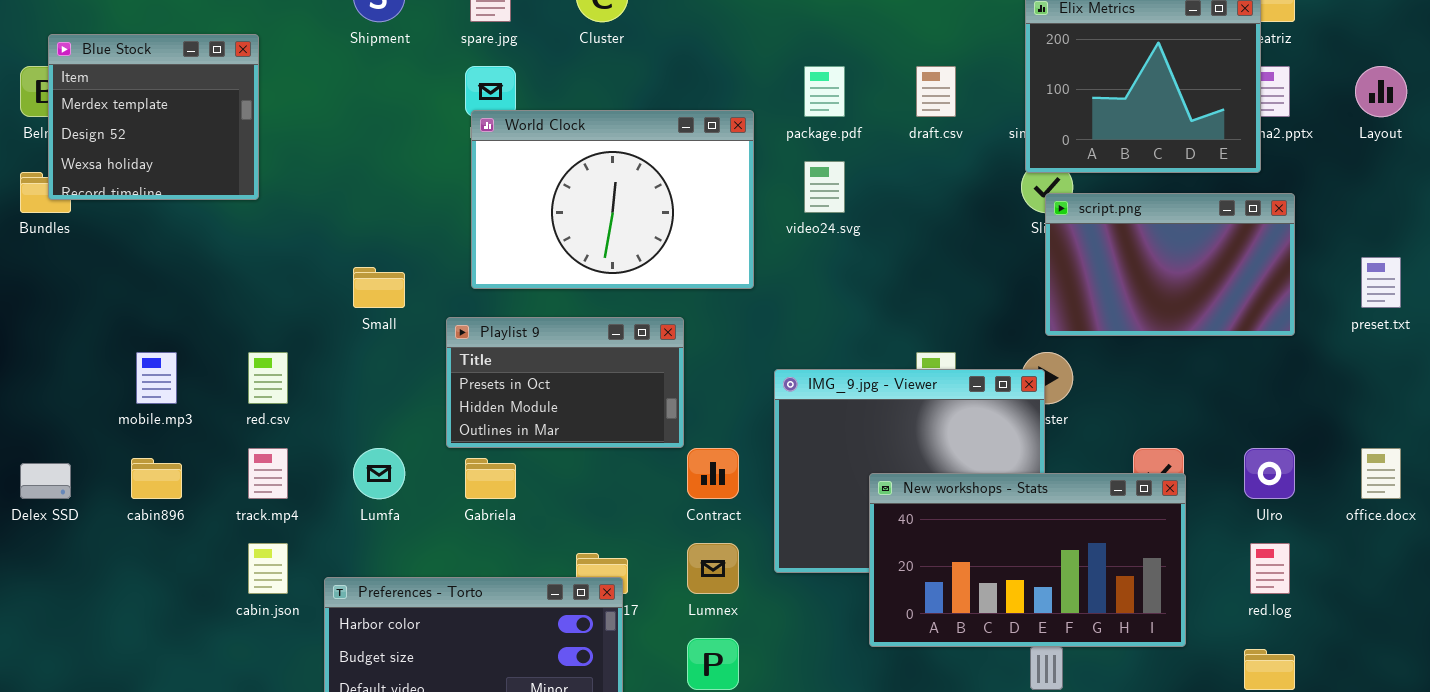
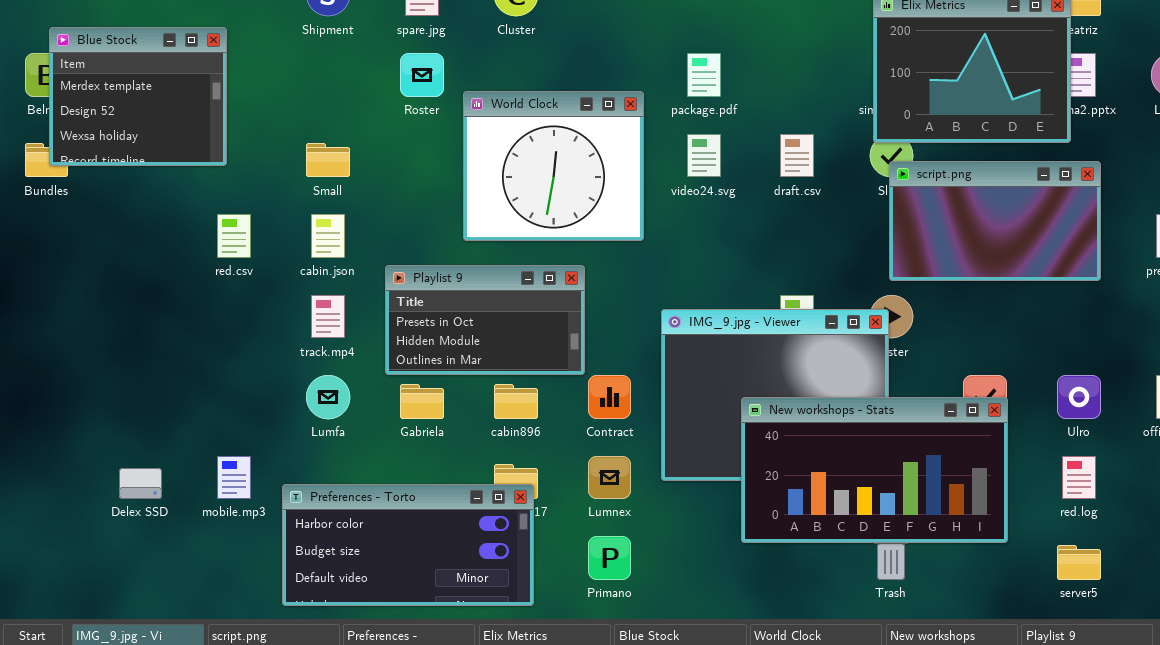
draft.csv: [916,66,956,117] -> [780,134,814,177], moved
World Clock: [471,110,754,289] -> [463,91,644,241], resized
Small: [353,267,405,308] -> [306,143,350,177], moved
mobile.mp3: [136,352,177,404] -> [217,456,251,499], moved
red.csv: [248,352,288,404] -> [217,214,251,258], moved
track.mp4: [248,448,288,499] -> [311,295,345,338], moved
cabin896: [131,458,182,499] -> [494,384,538,419], moved
Delex SSD: [20,463,71,499] -> [119,468,162,499], moved
cabin.json: [248,543,288,594] -> [311,214,345,258], moved

